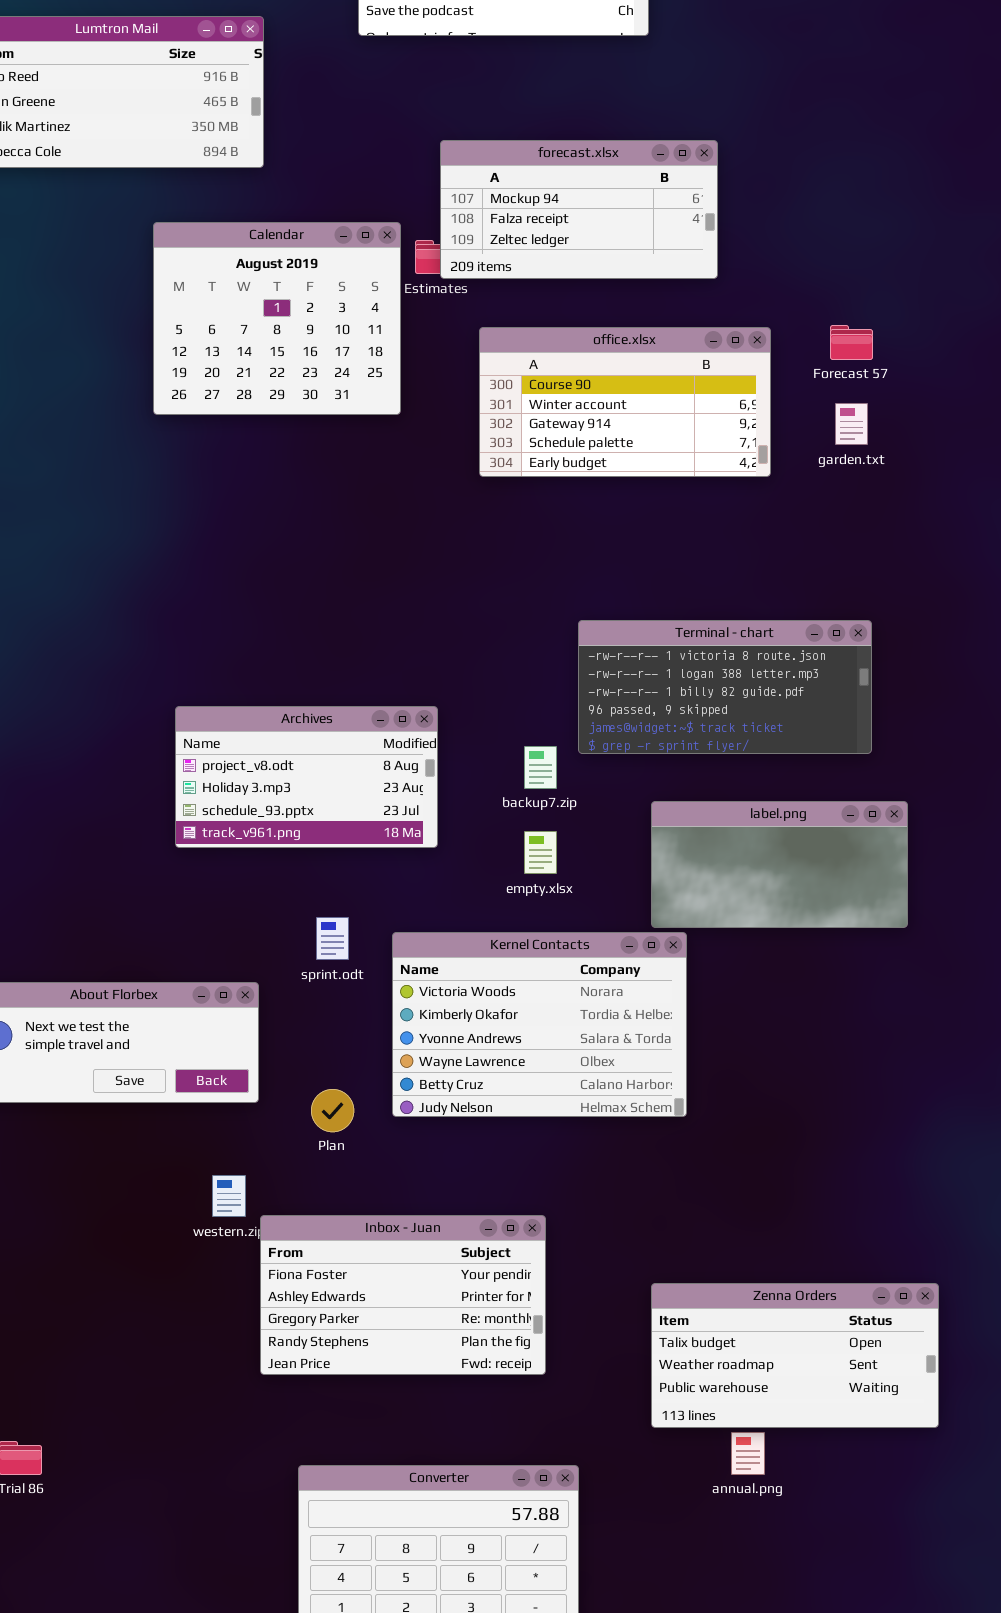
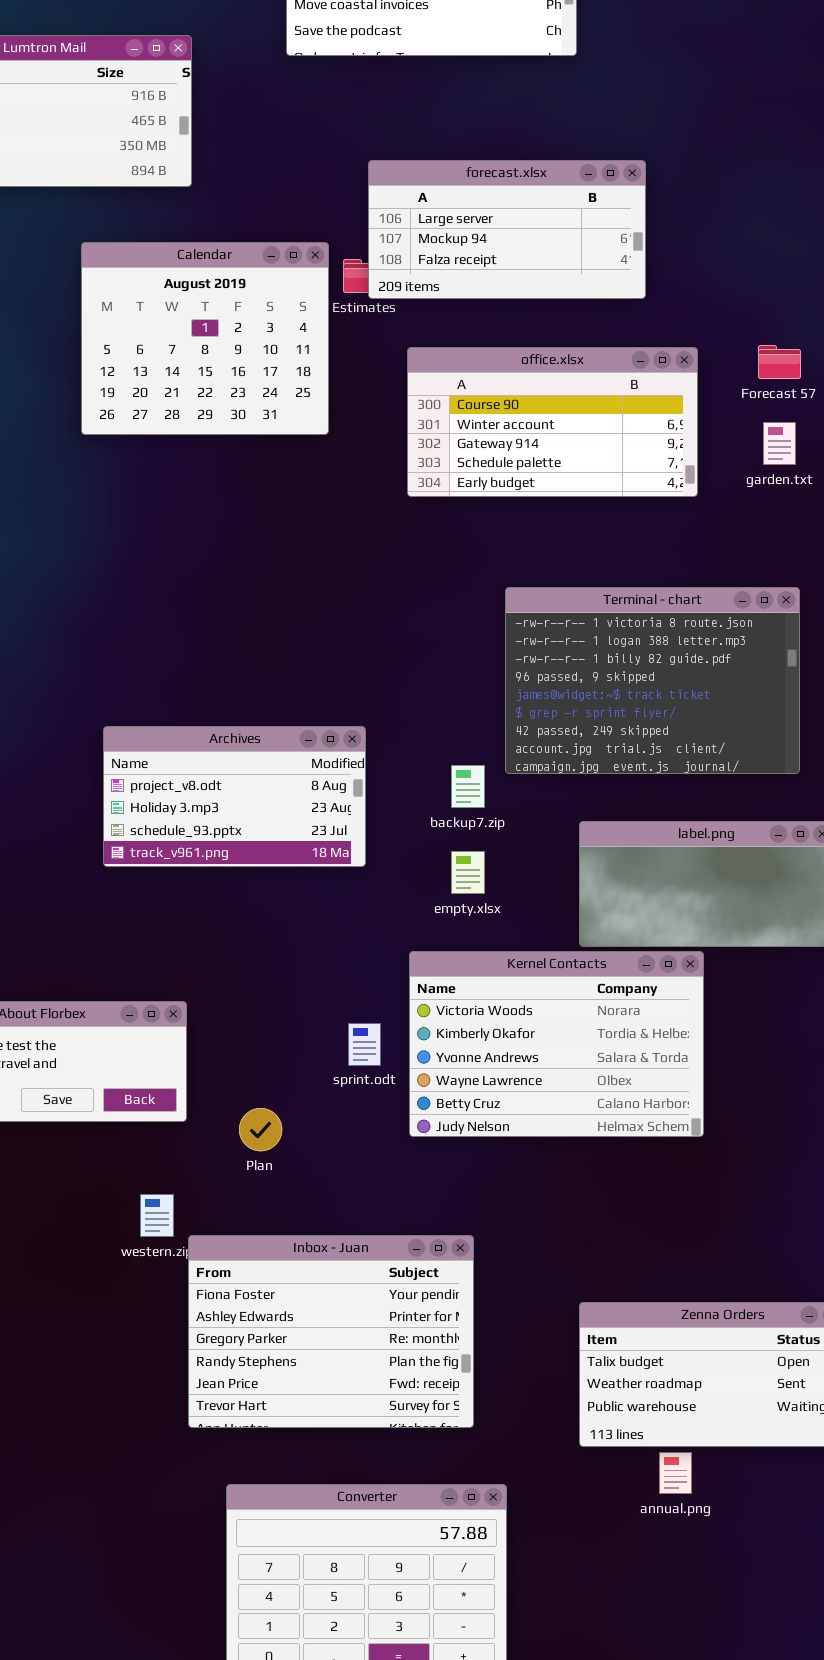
forecast.xlsx: [440,140,718,279] -> [368,160,646,299], scrolled up 1 row
Terminal - chart: [578,620,872,754] -> [505,587,800,774], resized
sprint.odt: [316,917,349,960] -> [348,1023,381,1066], moved
Kernel Contacts: [392,932,687,1117] -> [409,951,704,1137], moved
Inbox - Juan: [260,1215,546,1375] -> [188,1235,474,1428], resized

